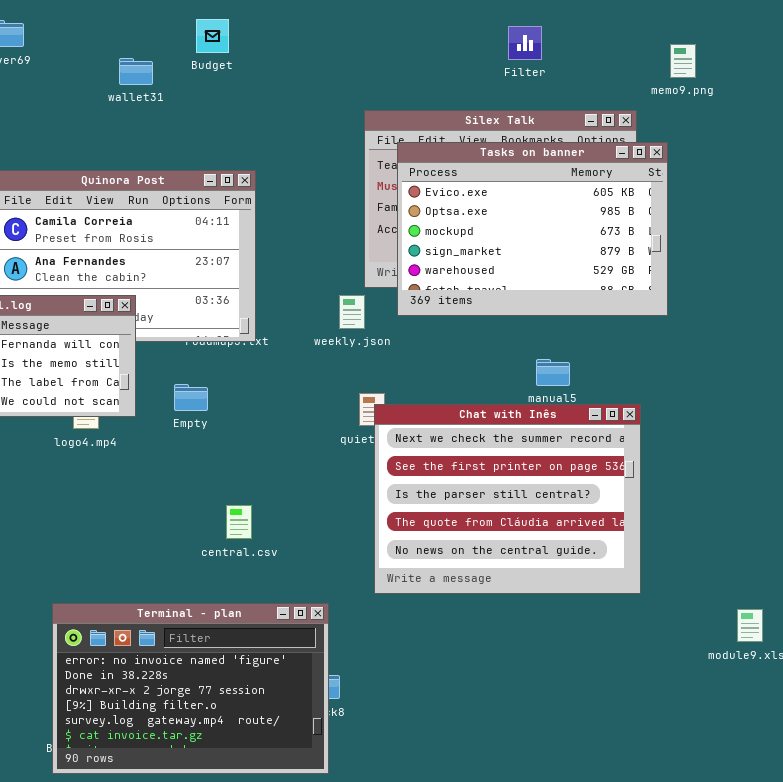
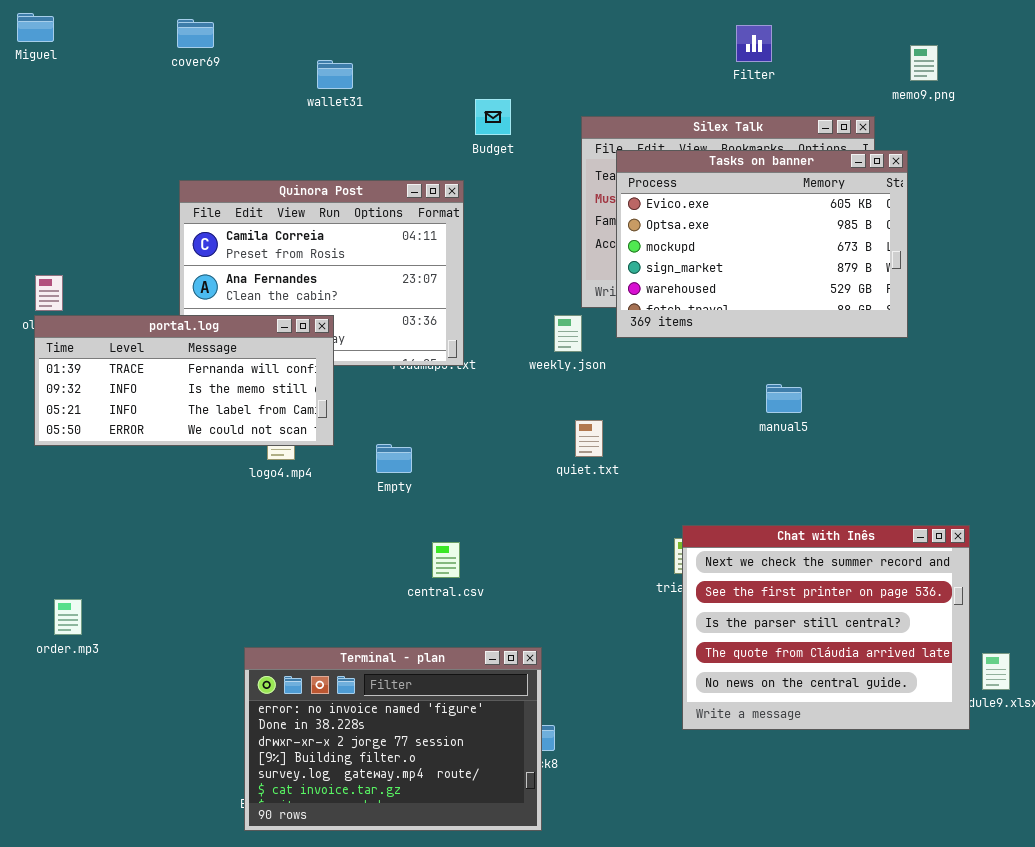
Budget: [196,19,229,53] -> [475,99,511,135], moved
Empty: [174,384,208,411] -> [376,444,412,473], moved
Chat with Inês: [374,404,641,594] -> [682,525,970,730], moved

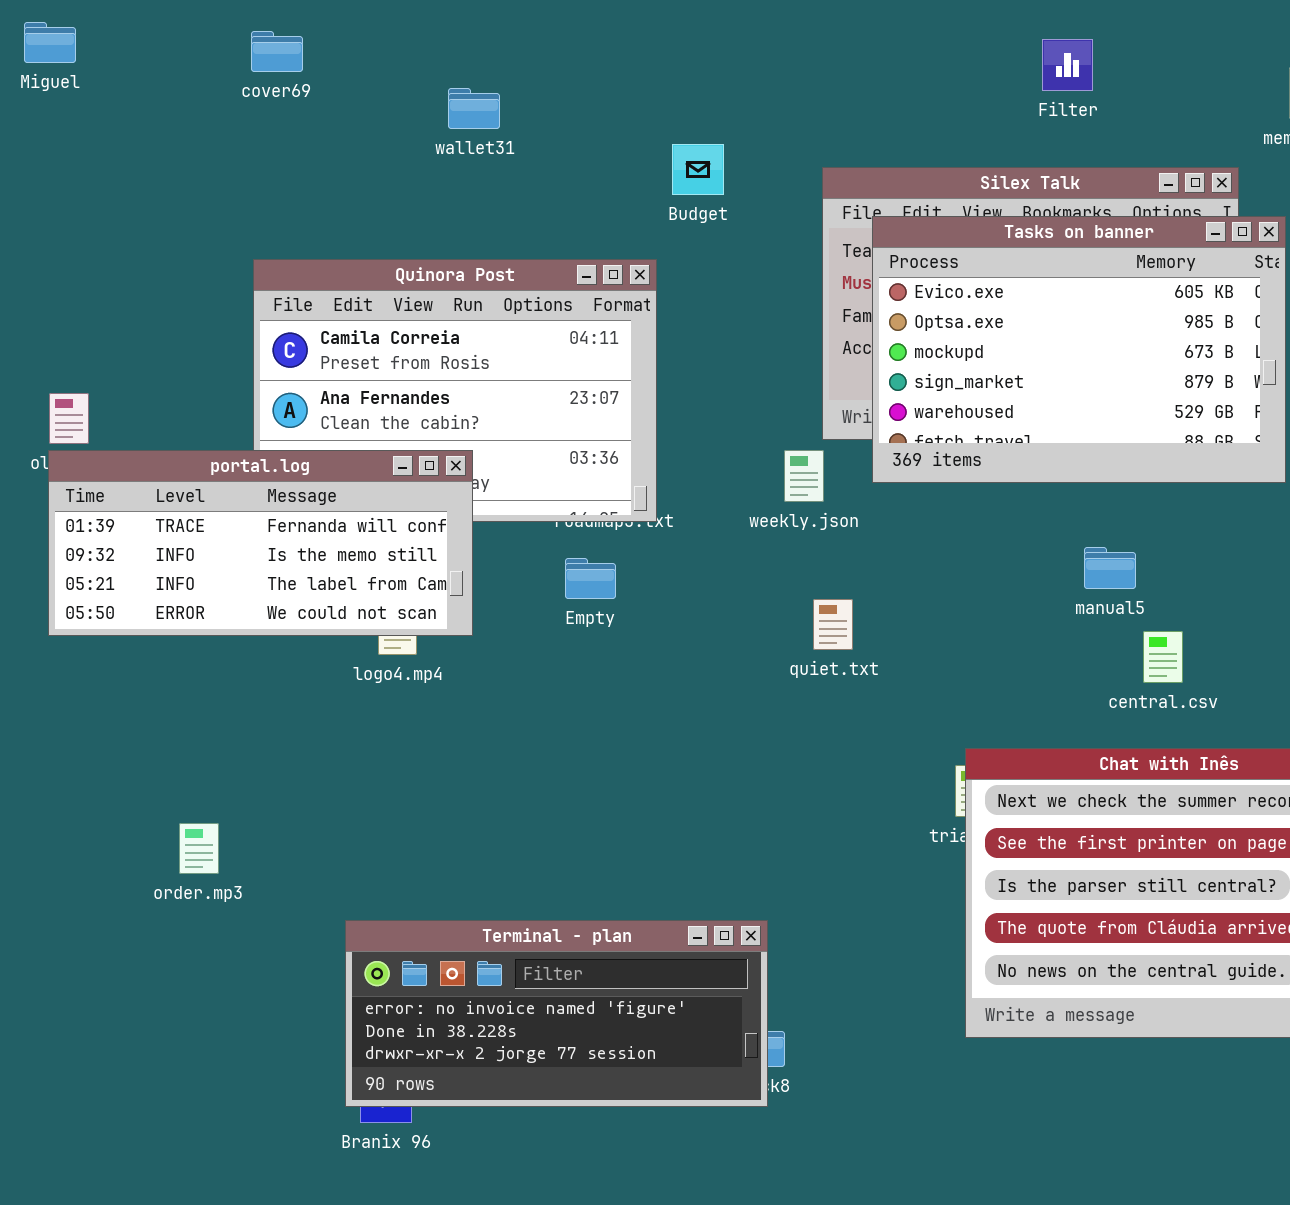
Empty: [376,444,412,473] -> [565,558,616,599], moved
central.csv: [432,542,460,578] -> [1143,631,1183,683], moved
order.mp3: [54,599,82,635] -> [179,823,219,874], moved
Terminal - plan: [244,647,542,831] -> [345,920,768,1107], resized

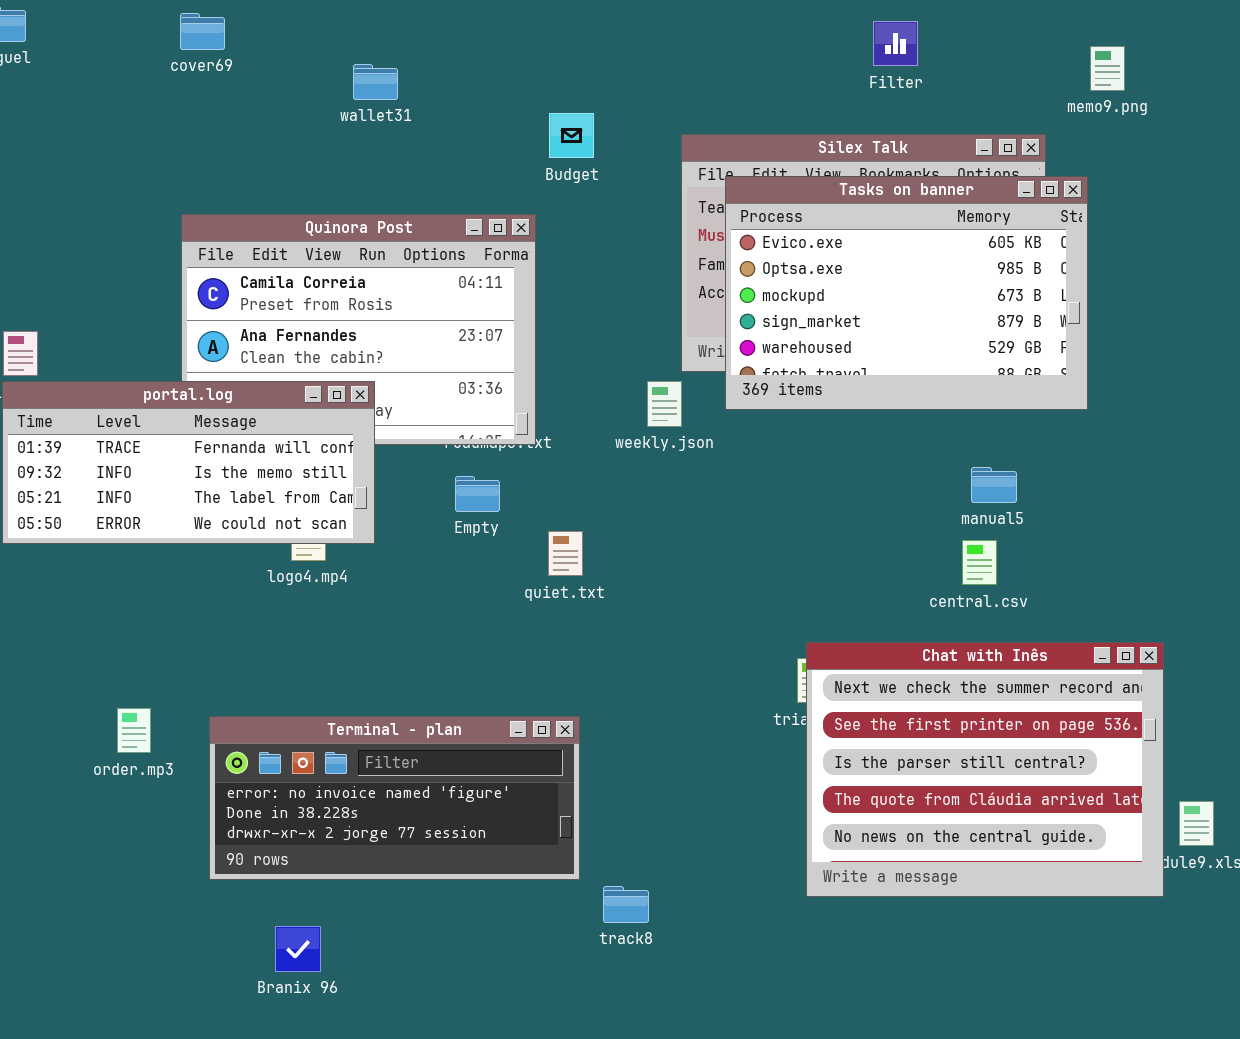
manual5: [1084,547,1136,589] -> [971,467,1017,503], moved
quiet.txt: [813,599,853,650] -> [548,531,583,576], moved
Terminal - plan: [345,920,768,1107] -> [209,716,580,880], moved

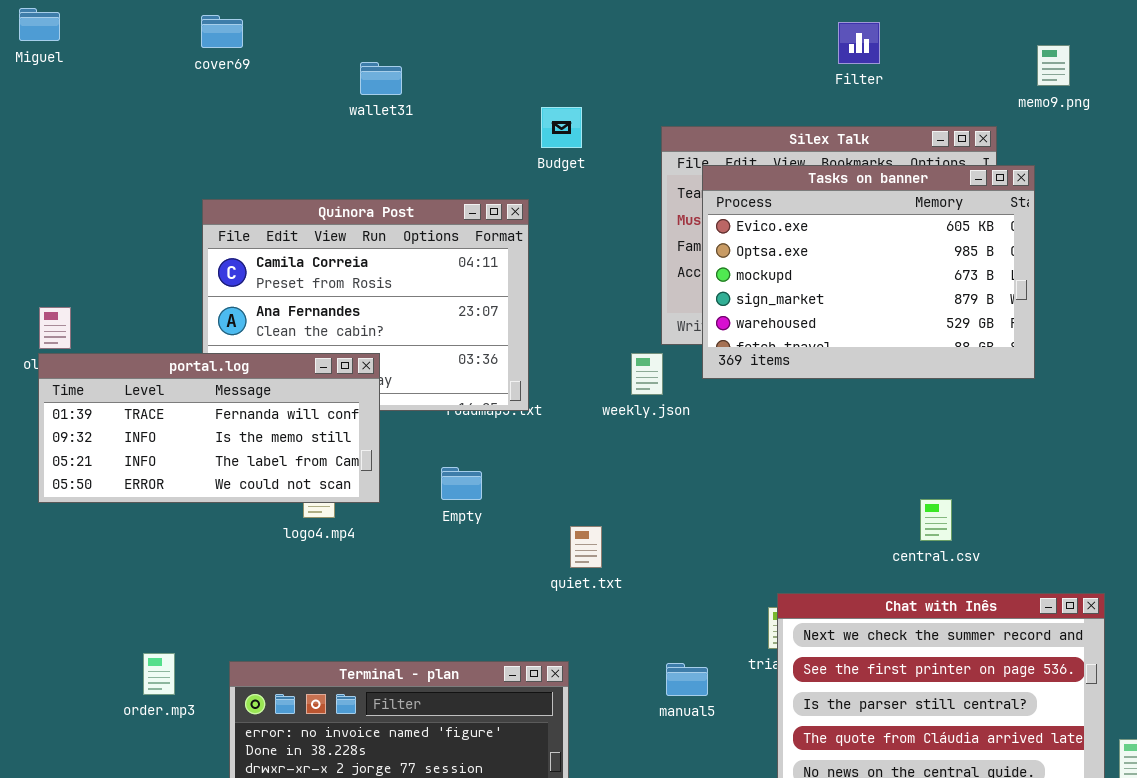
manual5: [971,467,1017,503] -> [666,663,708,696], moved
Empty: [455,476,500,512] -> [441,467,482,500], moved
quiet.txt: [548,531,583,576] -> [570,526,602,568], moved

